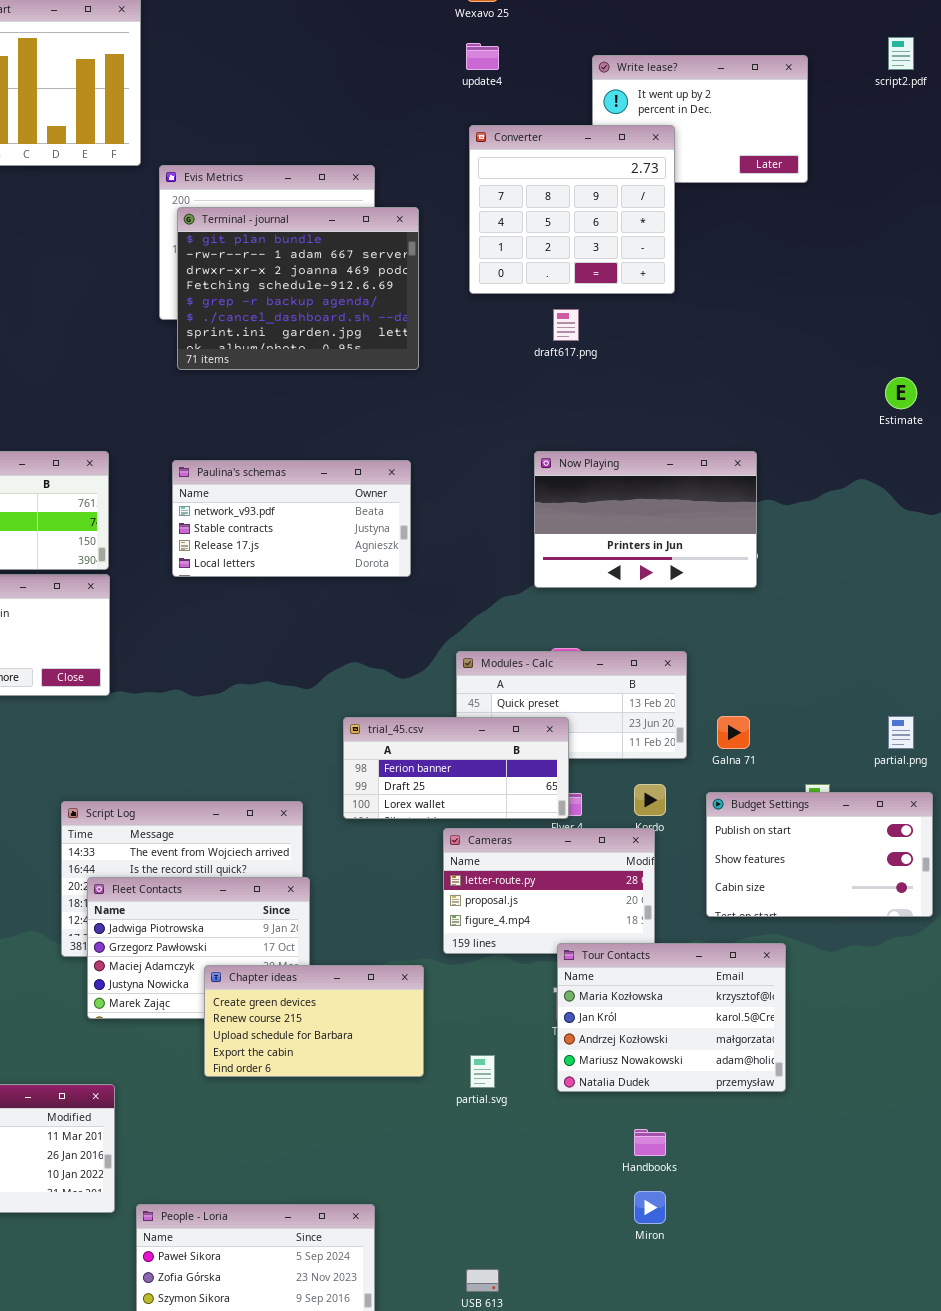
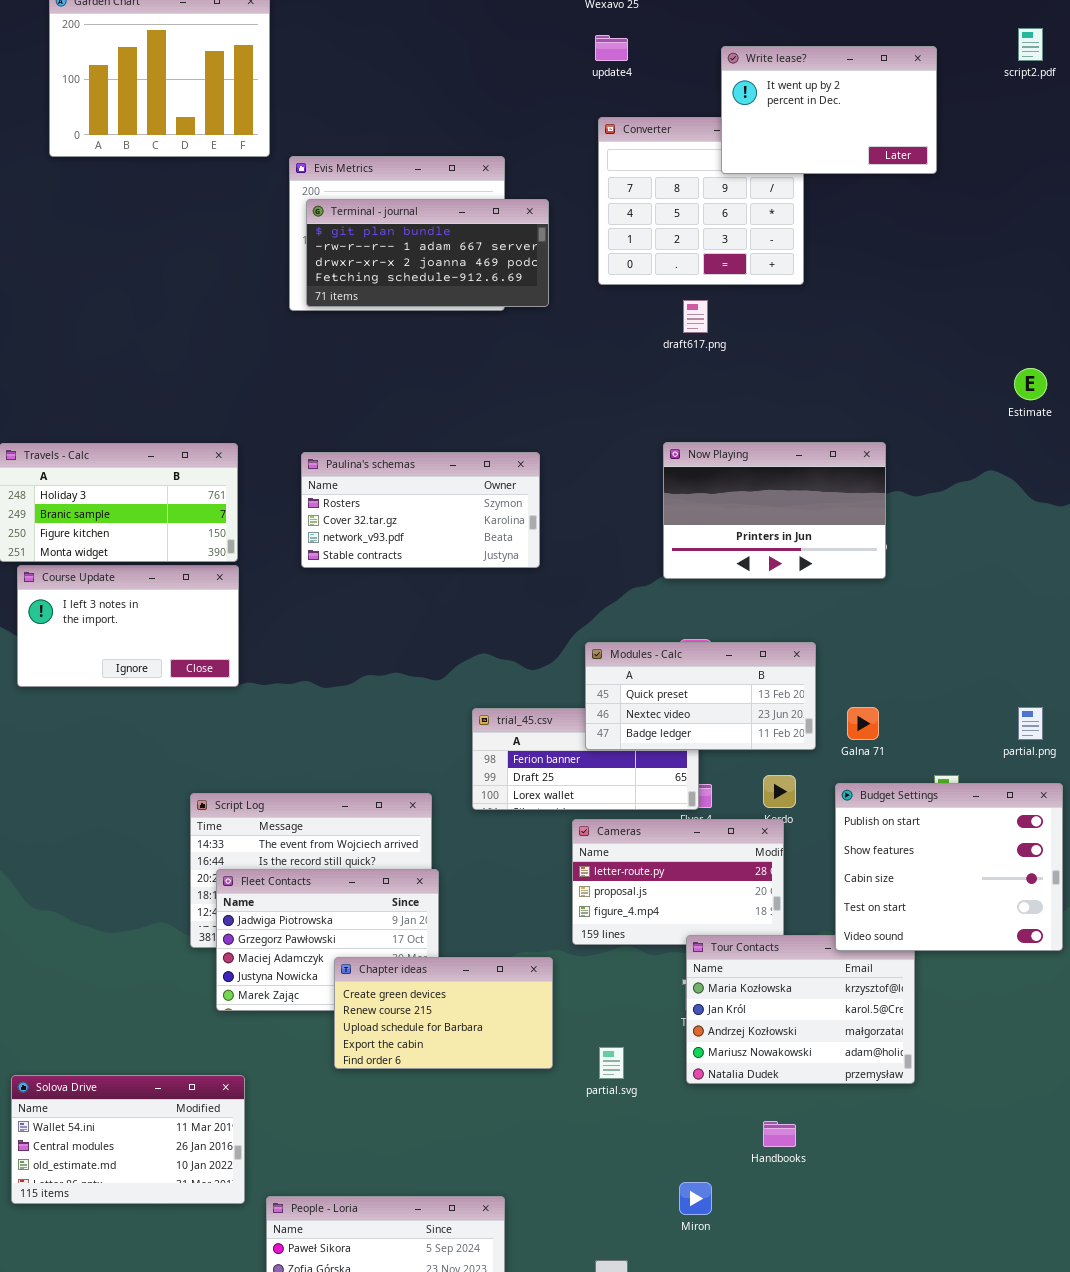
Write lease?: [592,55,808,183] -> [721,46,937,174], raised
Terminal - journal: [177,207,419,370] -> [306,199,549,307], resized
Paulina's schemas: [172,460,411,577] -> [301,452,540,568], scrolled up 2 rows
Modules - Calc: [456,651,687,759] -> [585,642,816,750], raised
Budget Settings: [706,792,933,917] -> [835,783,1063,951], resized
Miron: [634,1191,666,1224] -> [679,1182,712,1215], moved

